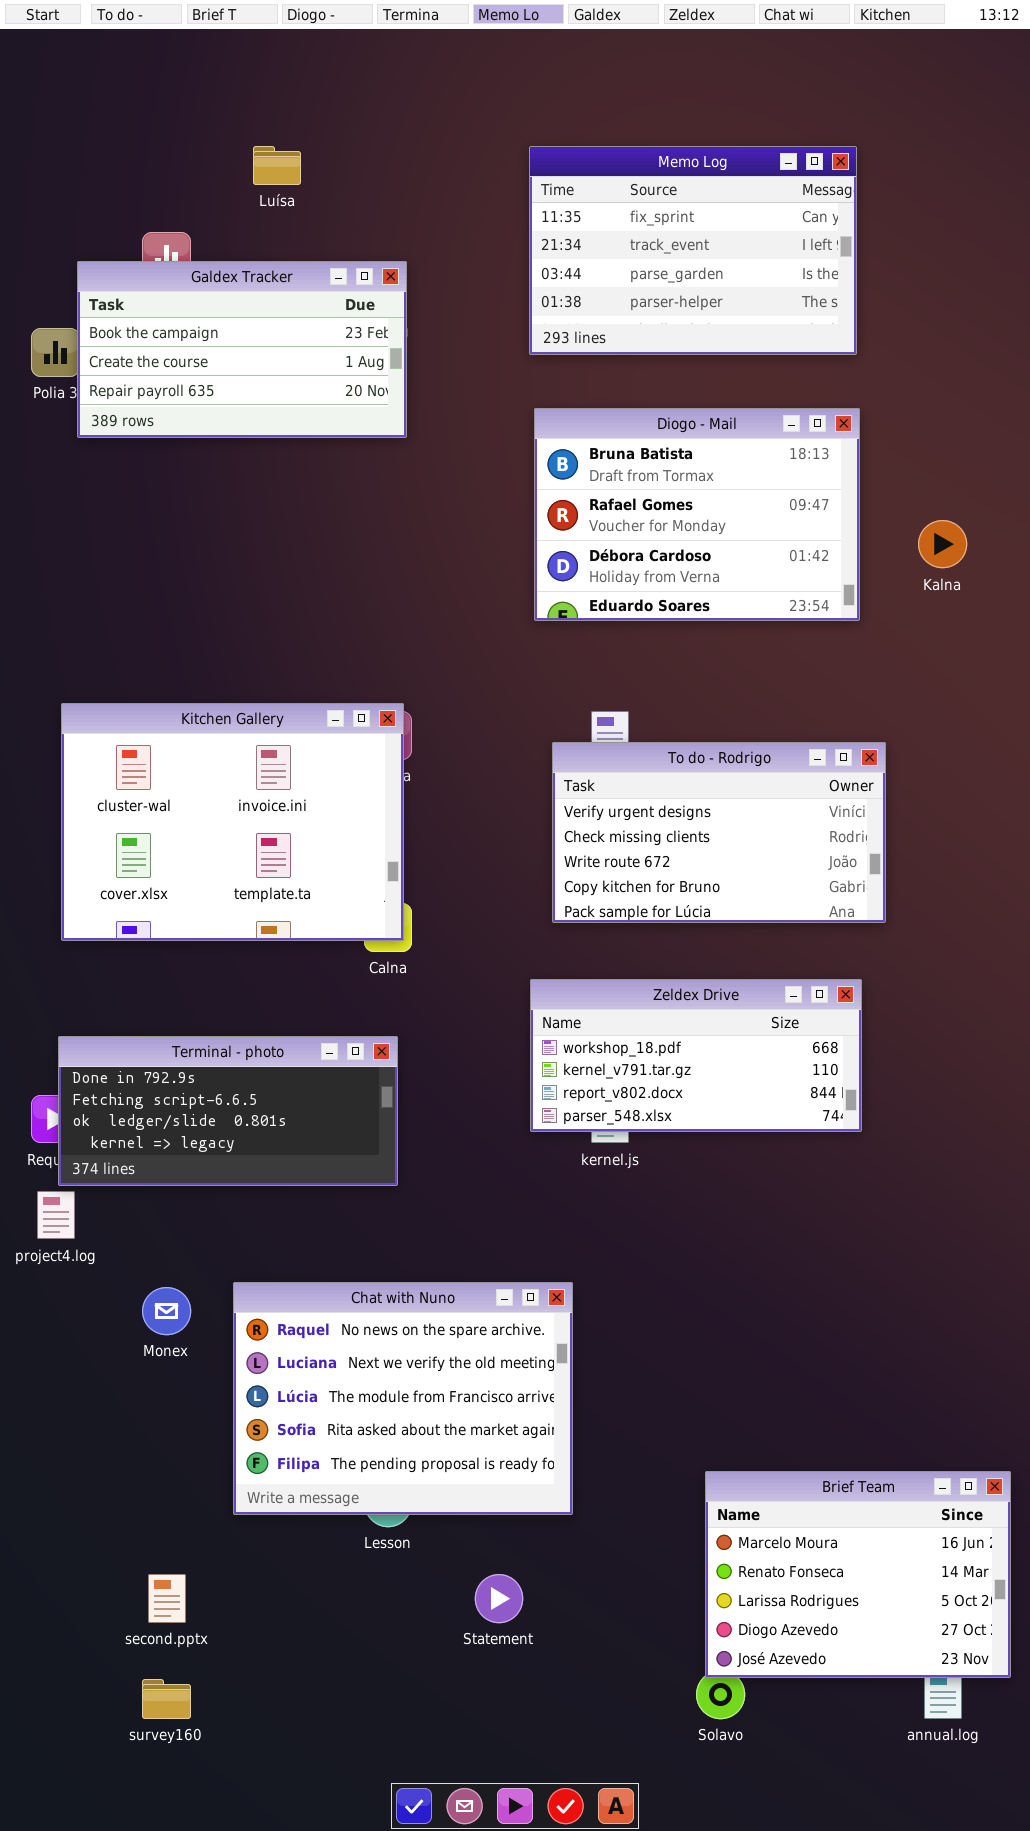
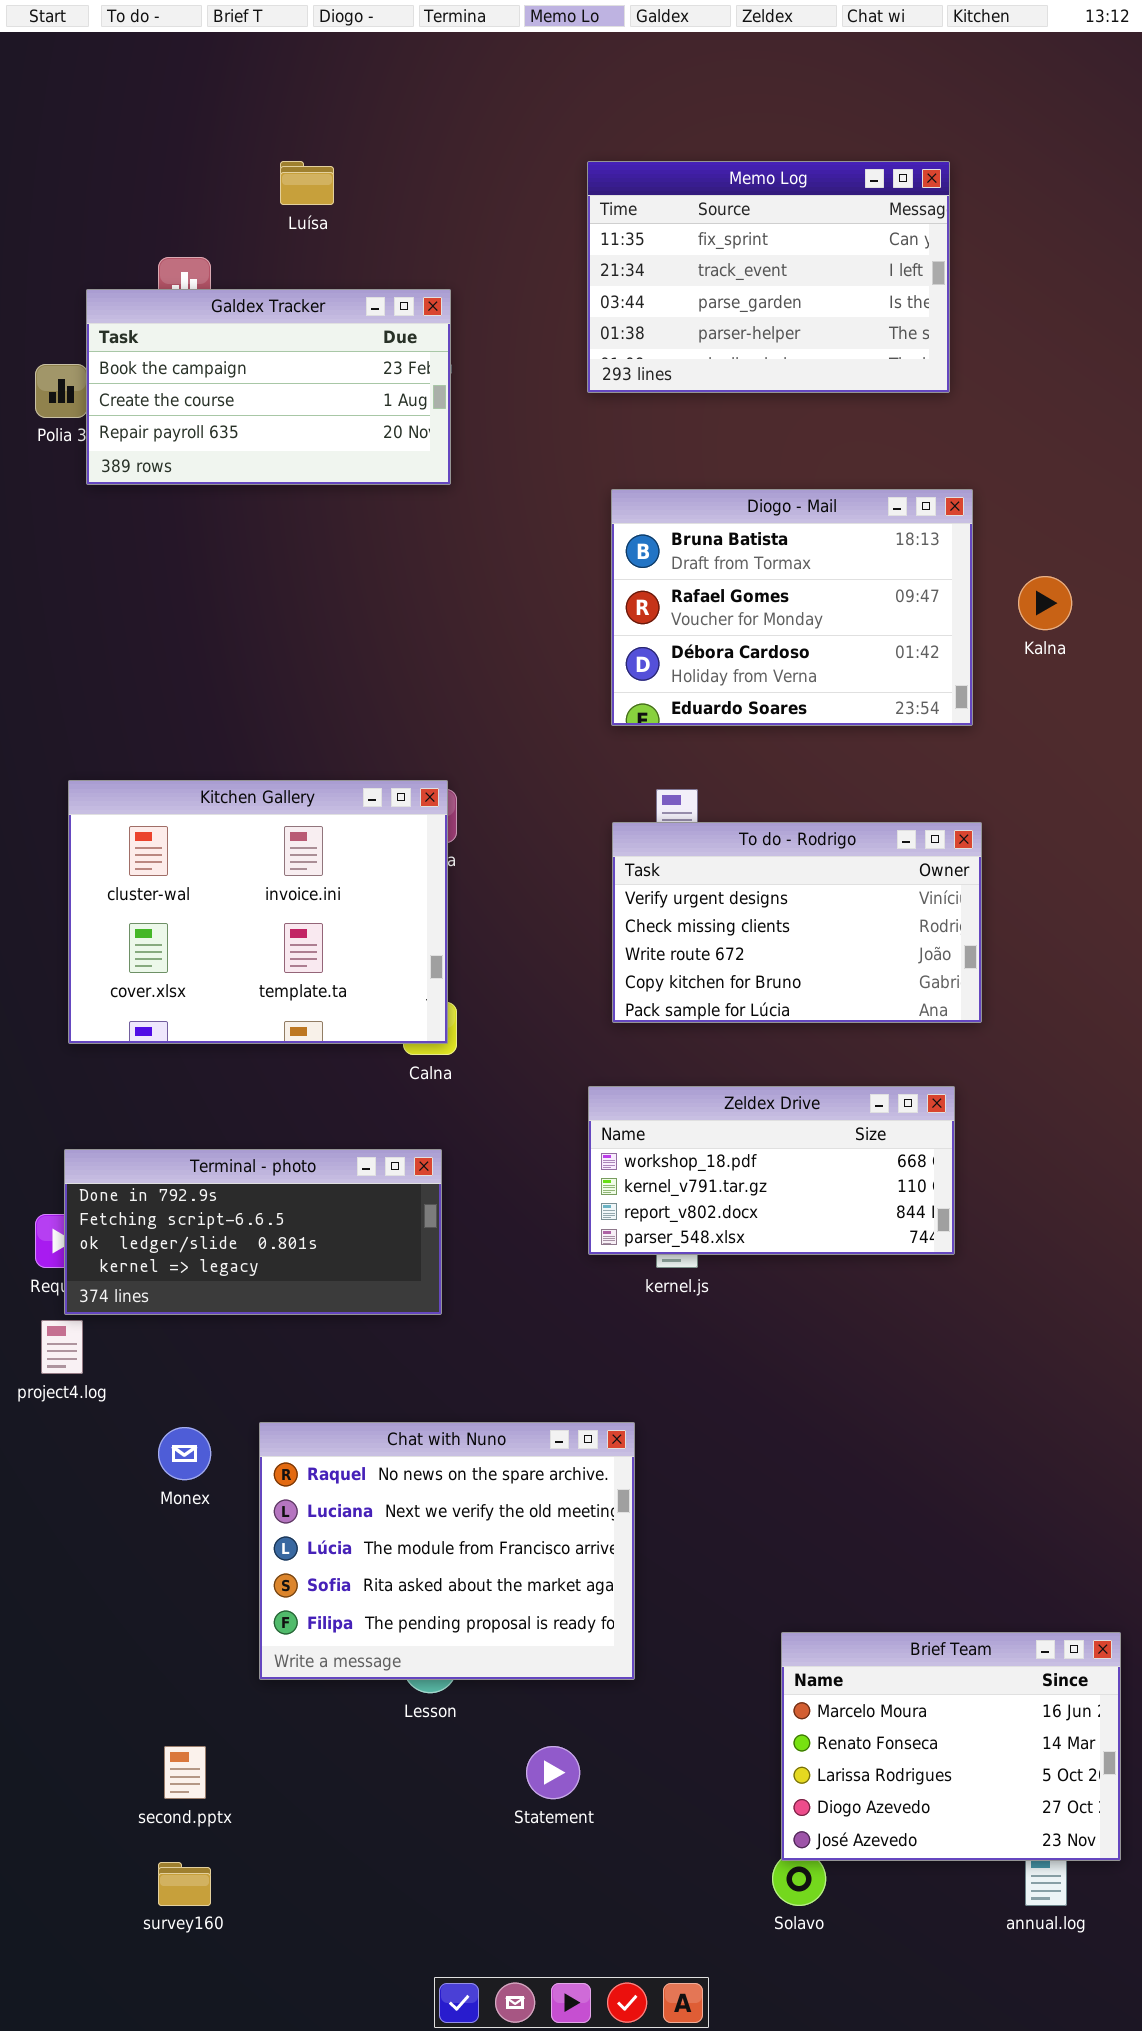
Diogo - Mail: [534,408,860,621] -> [611,489,973,726], moved

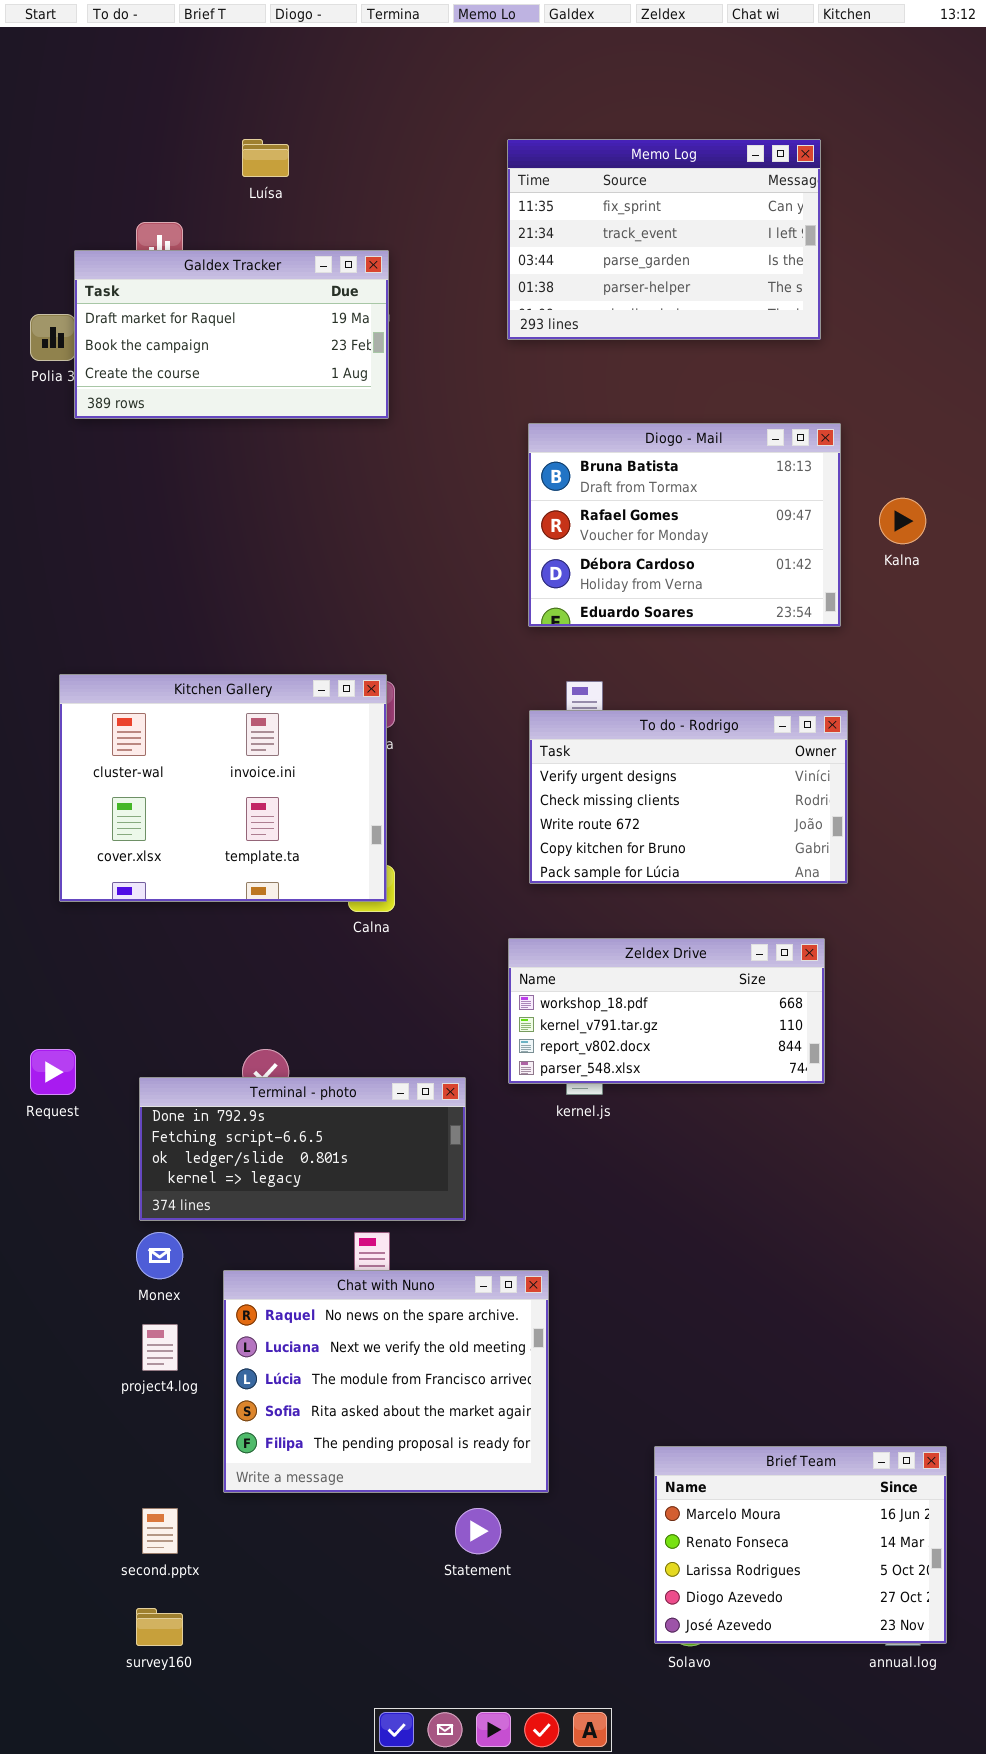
Galdex Tracker: [86,289,451,485] -> [74,250,389,419], scrolled up 1 row
Terminal - photo: [64,1149,442,1315] -> [139,1077,466,1221], moved
project4.log: [41,1320,83,1374] -> [142,1324,178,1371], moved
Chat with Nuno: [259,1422,635,1680] -> [223,1270,549,1493], moved
Brief Team: [781,1632,1121,1861] -> [654,1446,947,1644], moved

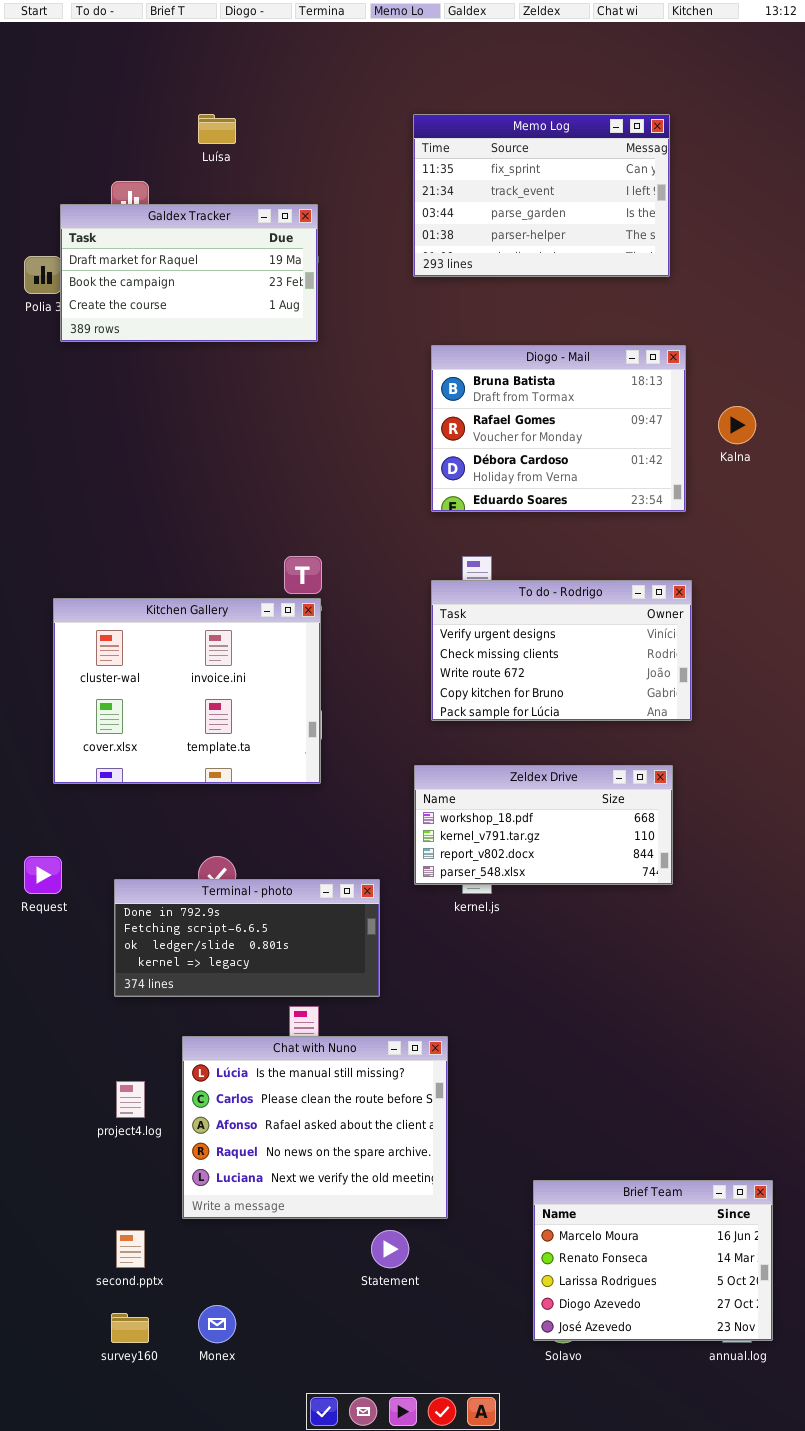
Kitchen Gallery: [59,674,387,902] -> [53,598,321,784], moved
Monex: [136,1232,183,1279] -> [198,1305,236,1343], moved
Chat with Nuno: [223,1270,549,1493] -> [182,1036,448,1219], scrolled up 3 rows

